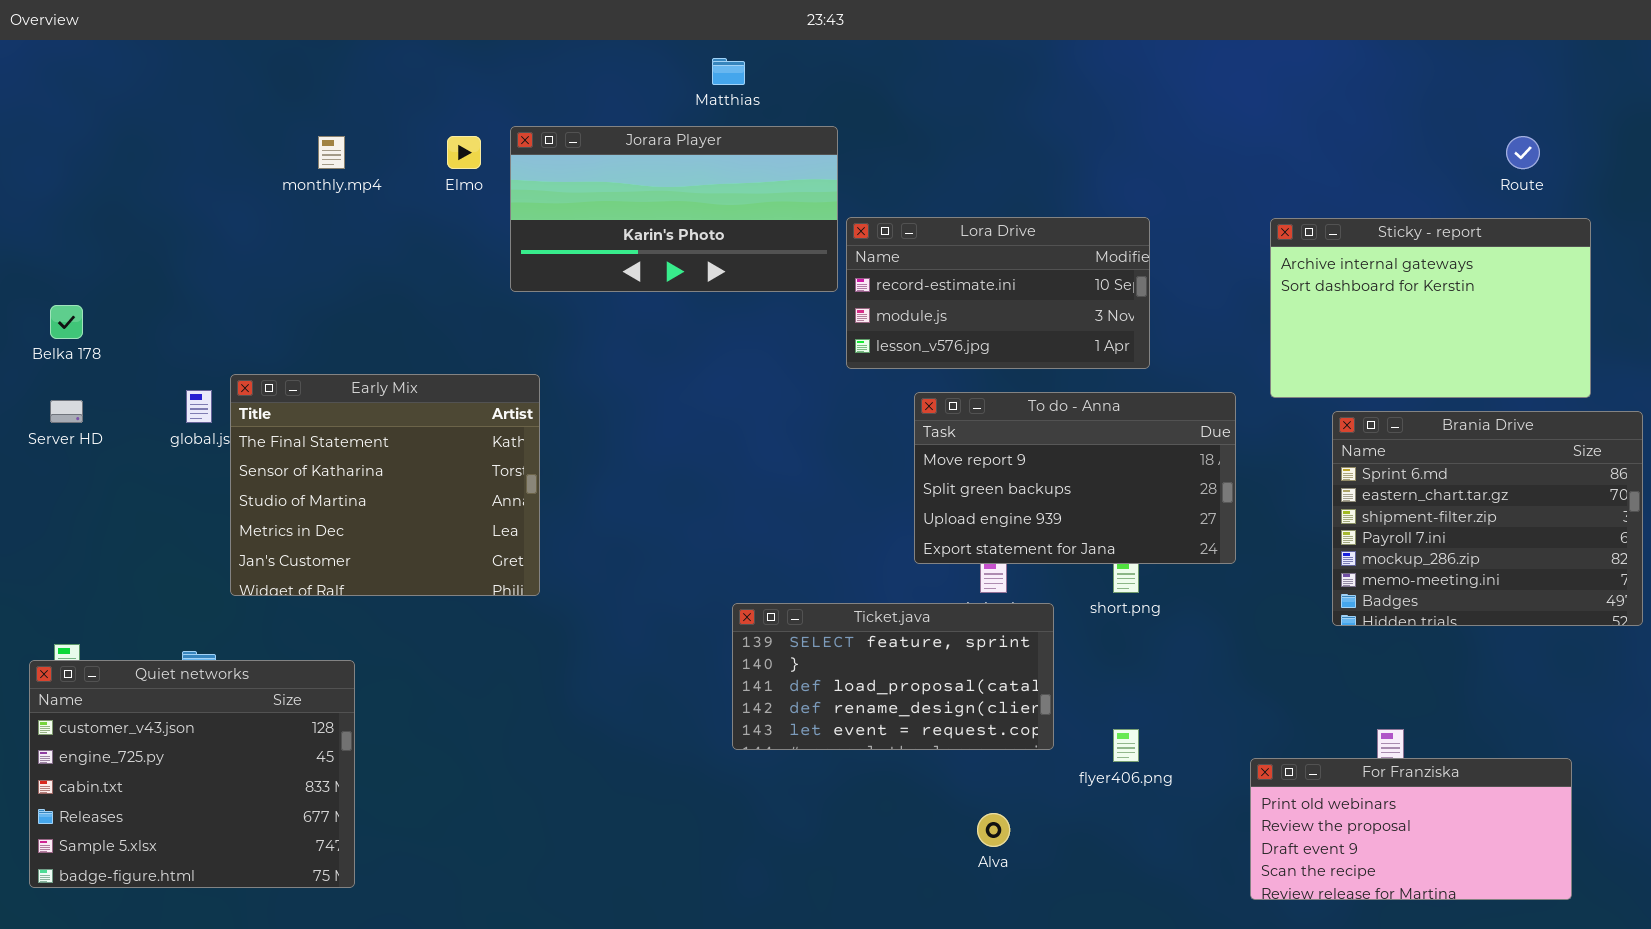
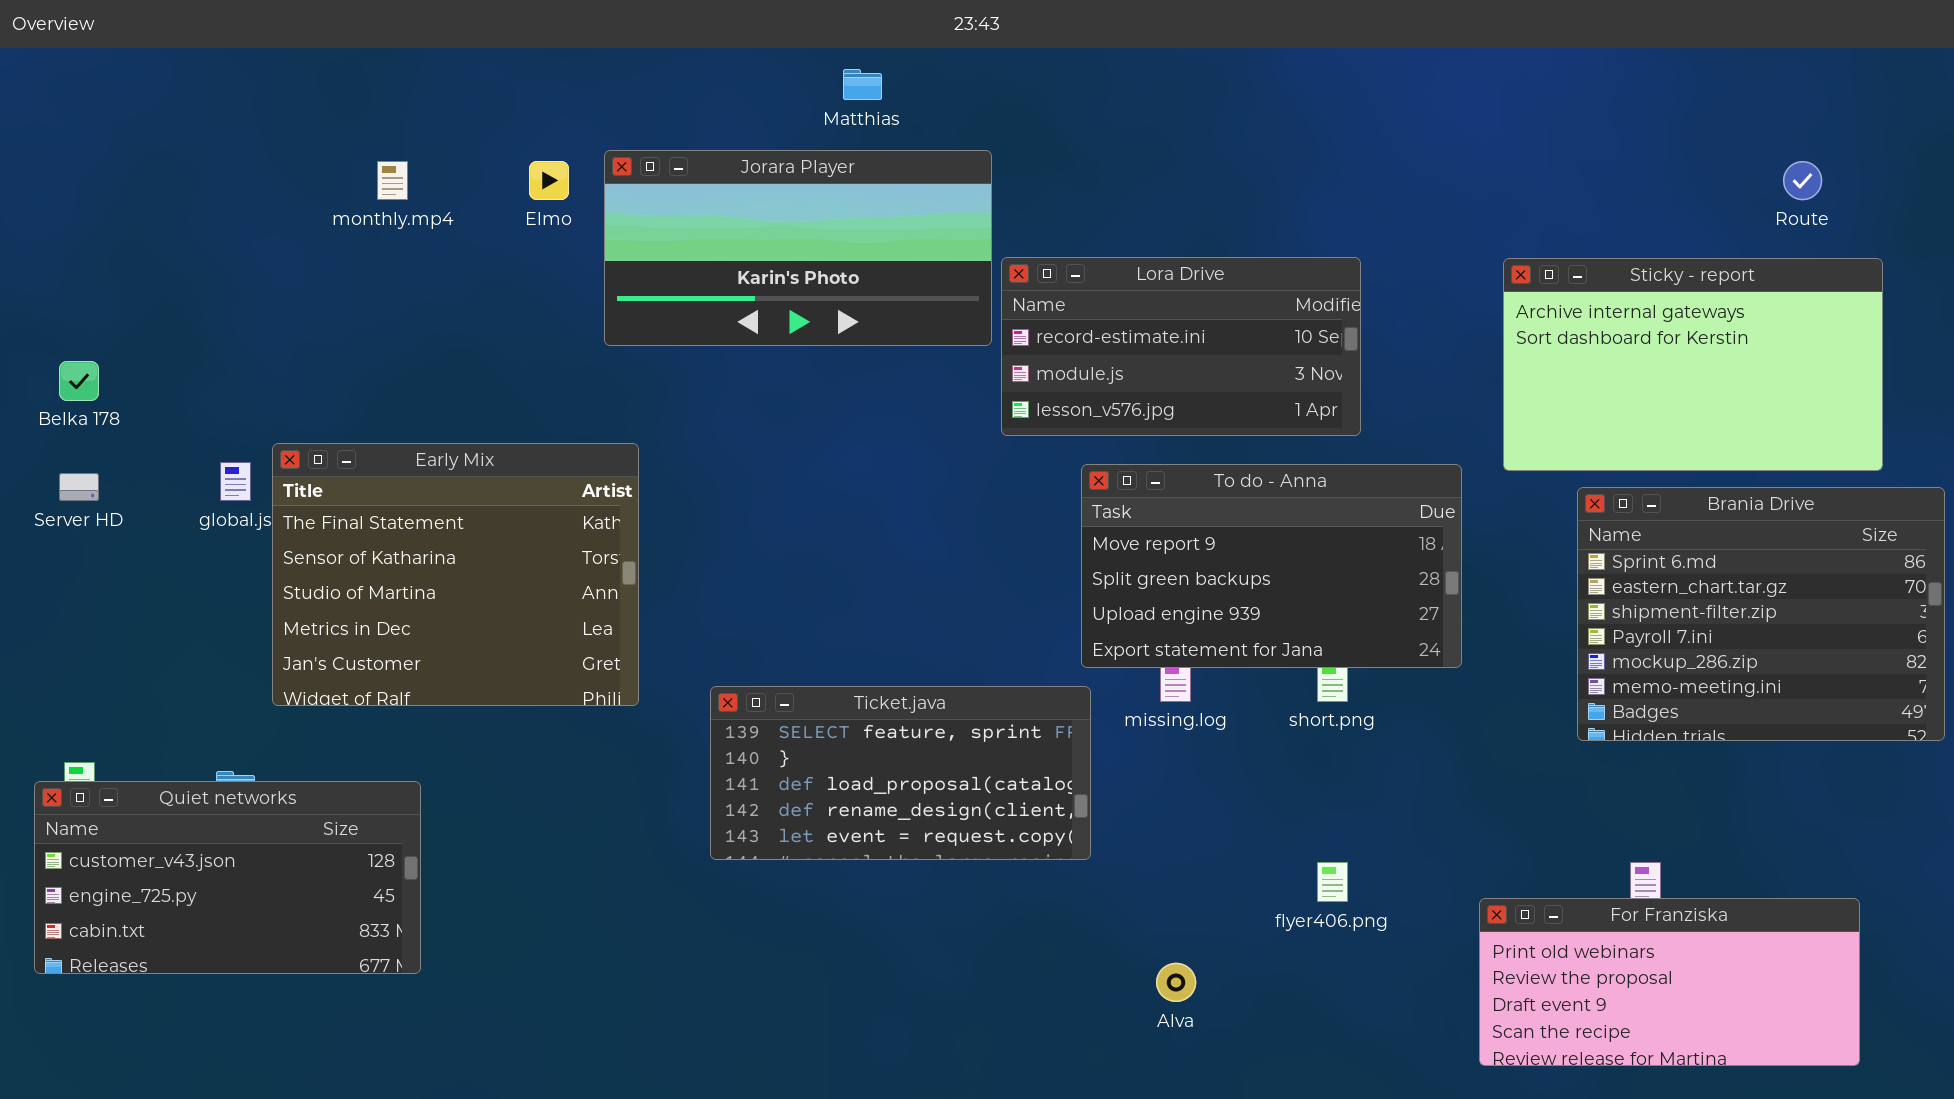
Ticket.java: [732,603,1054,750] -> [710,686,1091,860], moved
Quiet networks: [29,660,355,888] -> [34,781,421,974], resized

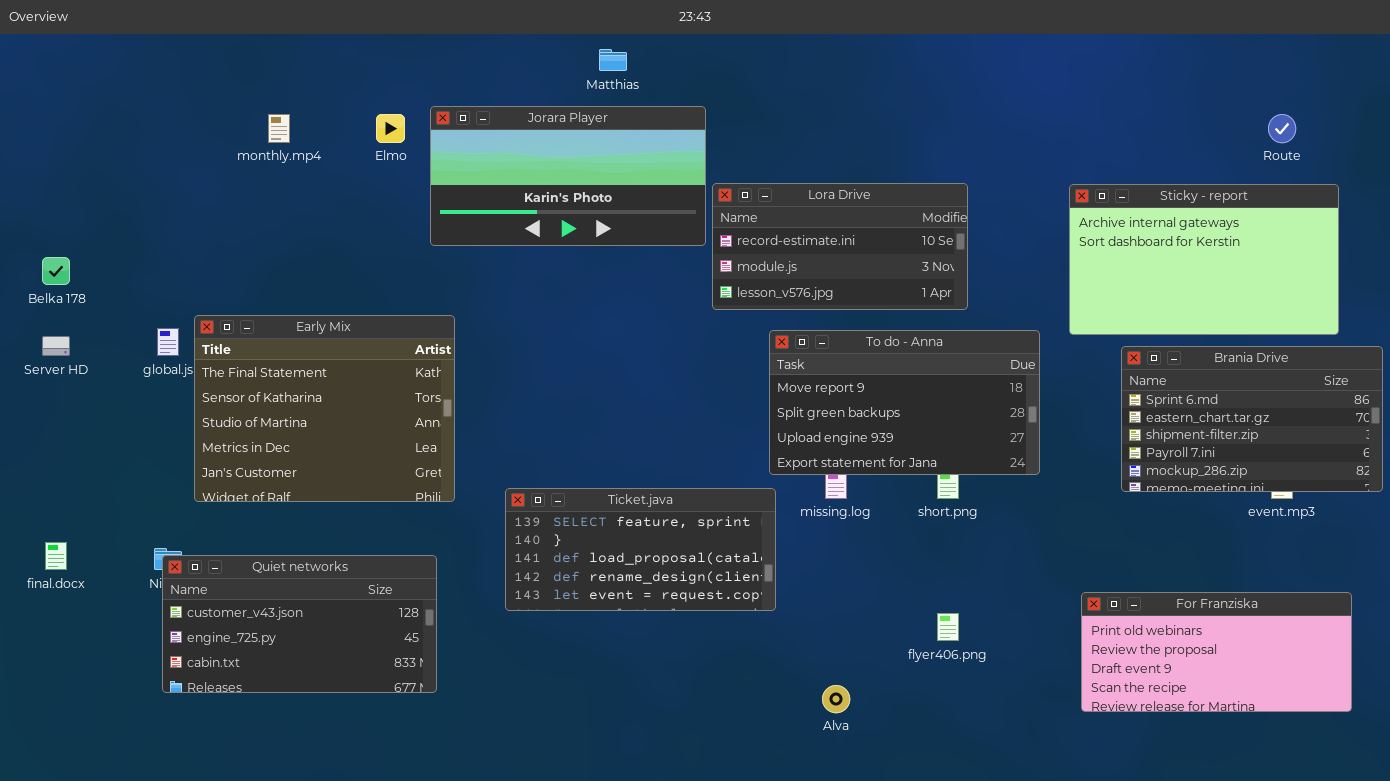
Brania Drive: [1577,487,1945,741] -> [1121,346,1383,492], resized
Quiet networks: [34,781,421,974] -> [162,555,437,693], moved
For Franziska: [1479,898,1860,1066] -> [1081,592,1352,712], moved

